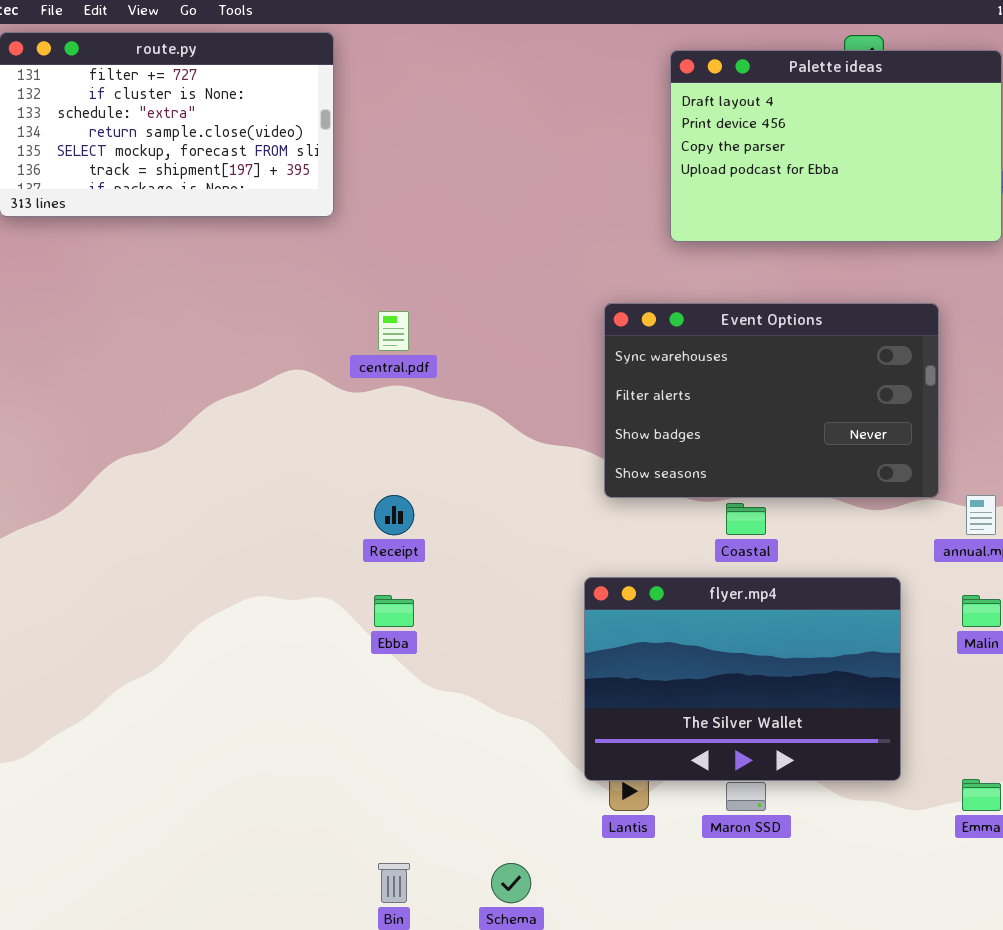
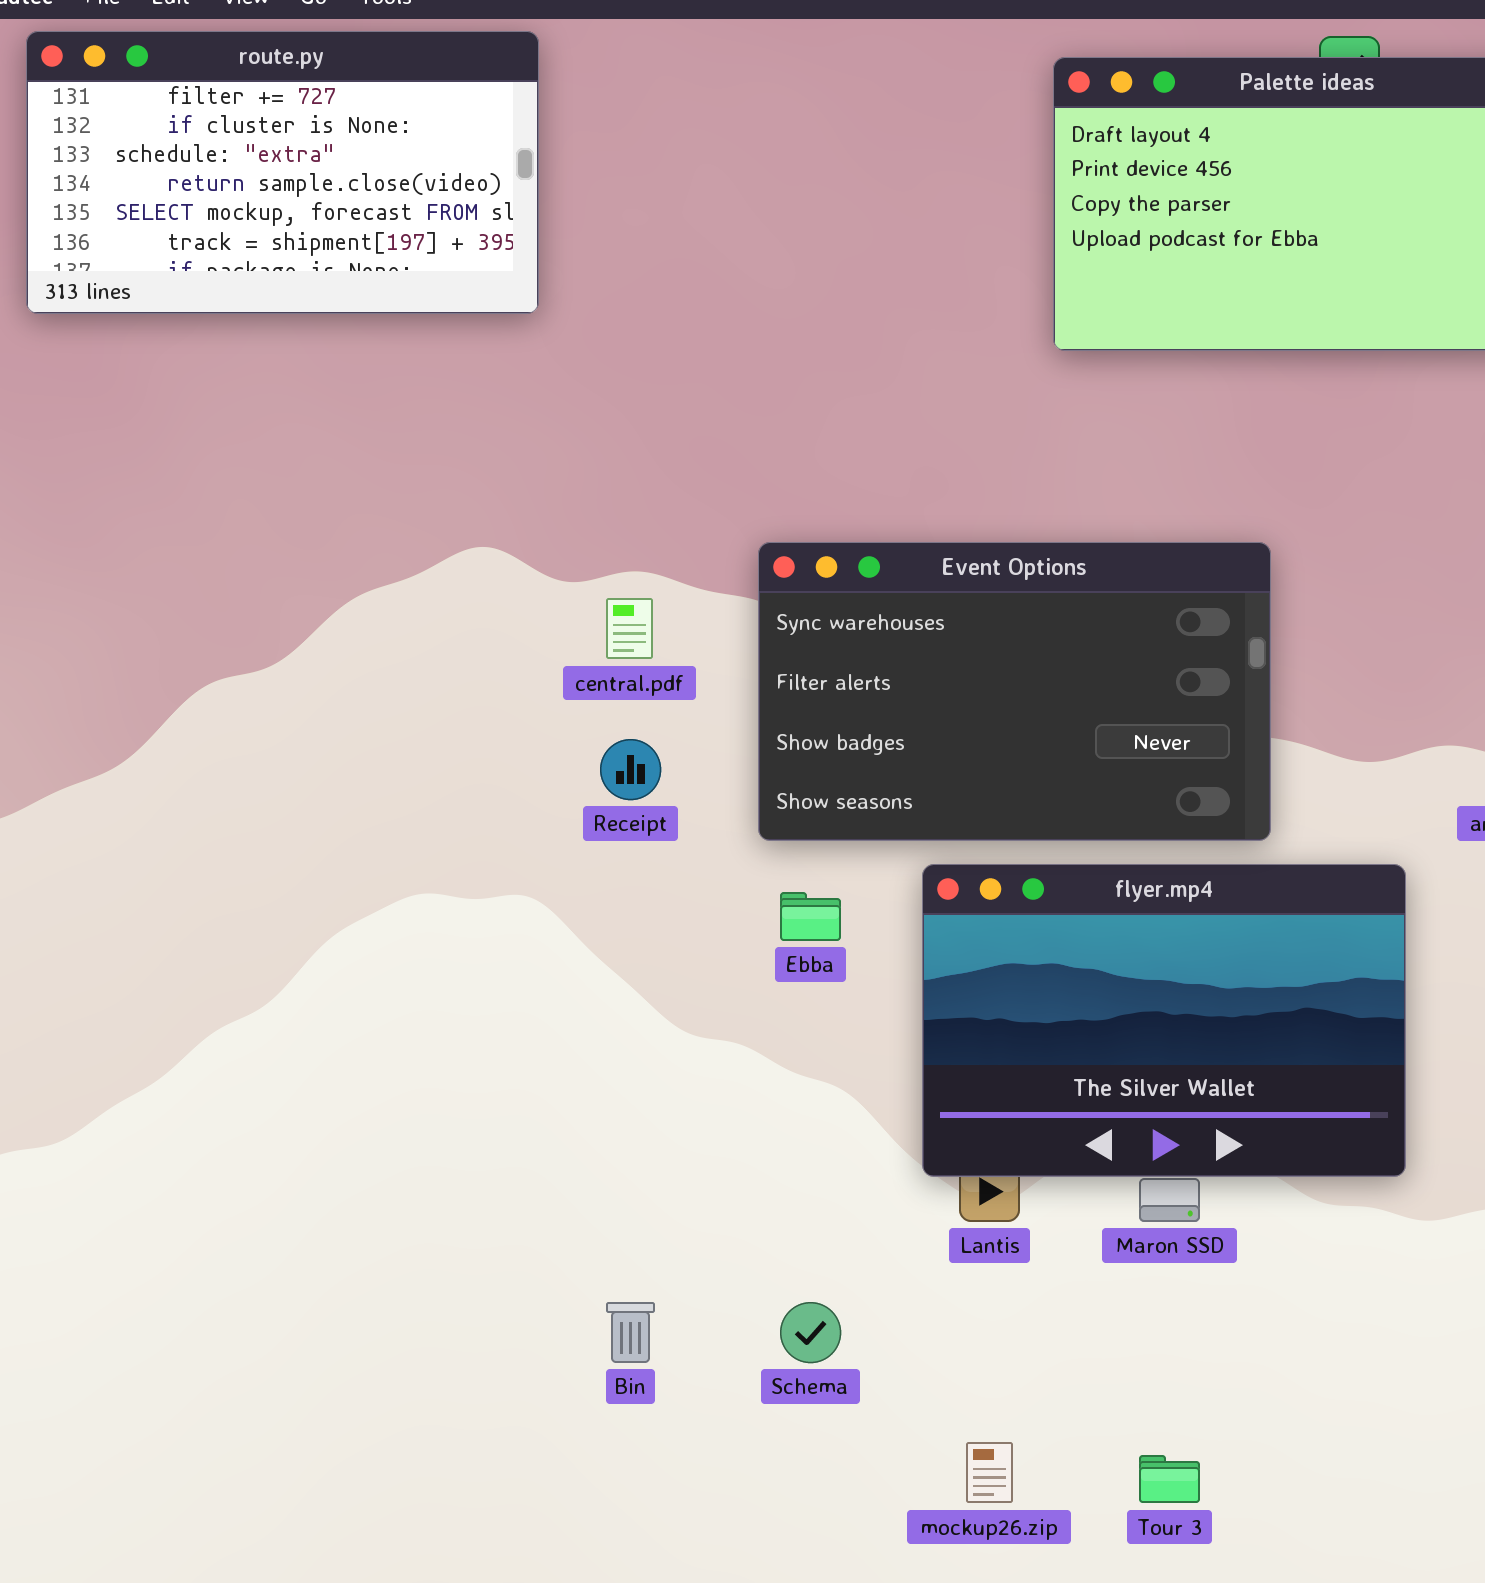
Event Options: [604,303,939,498] -> [758,542,1271,841], moved
central.pdf: [378,311,409,351] -> [606,598,653,659], moved
Ebba: [374,595,414,627] -> [780,892,841,941], moved

